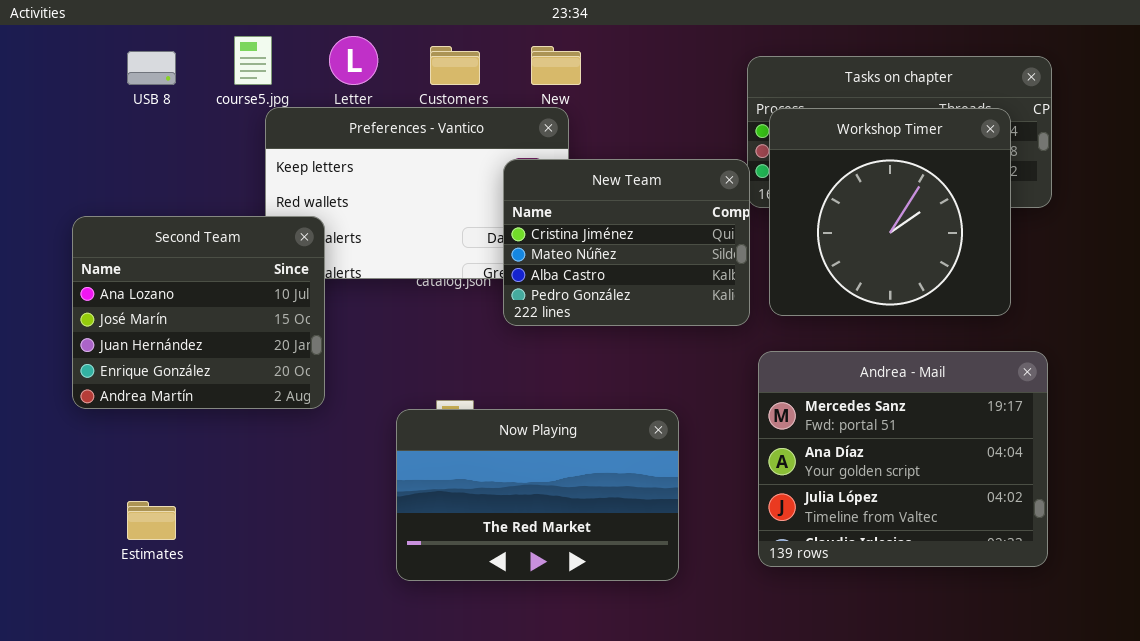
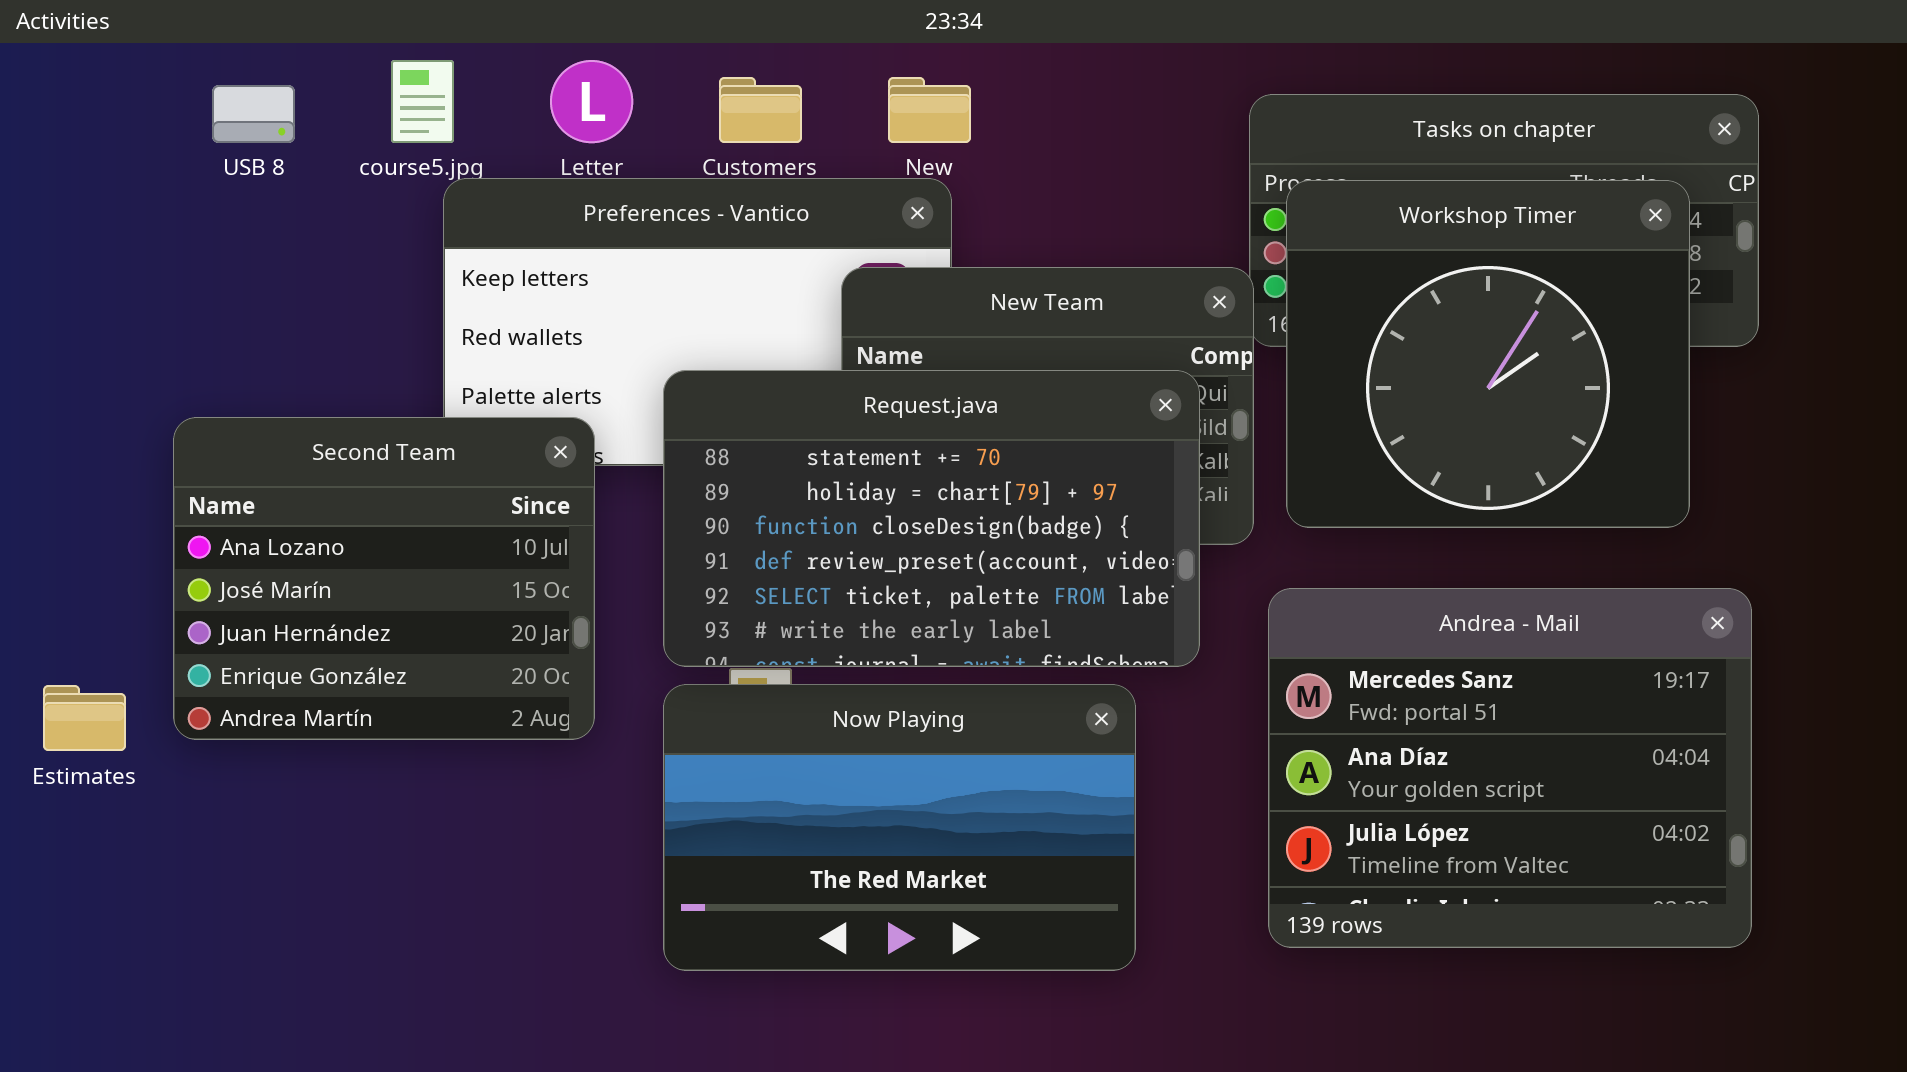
Second Team: [72,216,325,409] -> [173,417,595,740], moved
Request.java: none -> [663,370,1200,667], opened
Estimates: [127,501,176,540] -> [43,685,126,751], moved

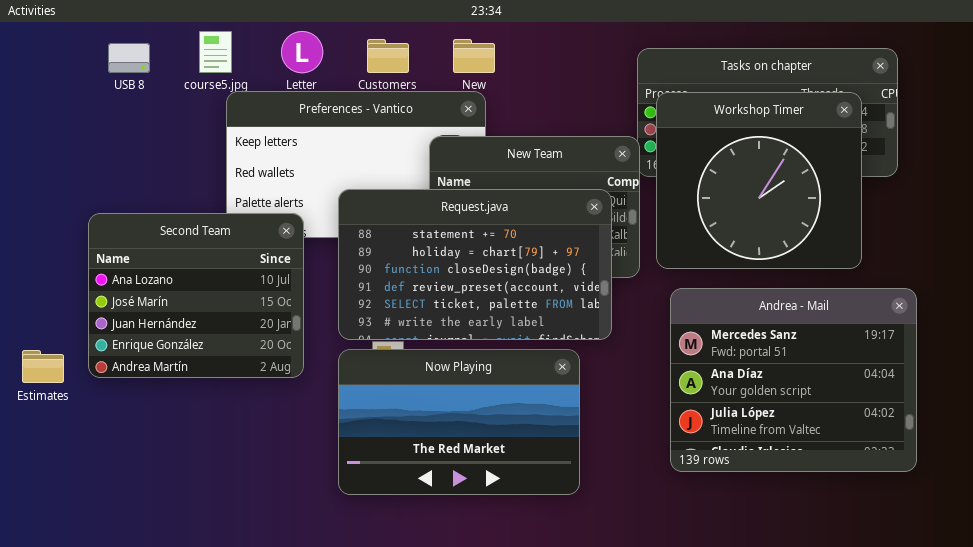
Andrea - Mail: [1268,588,1752,948] -> [670,288,917,472], moved

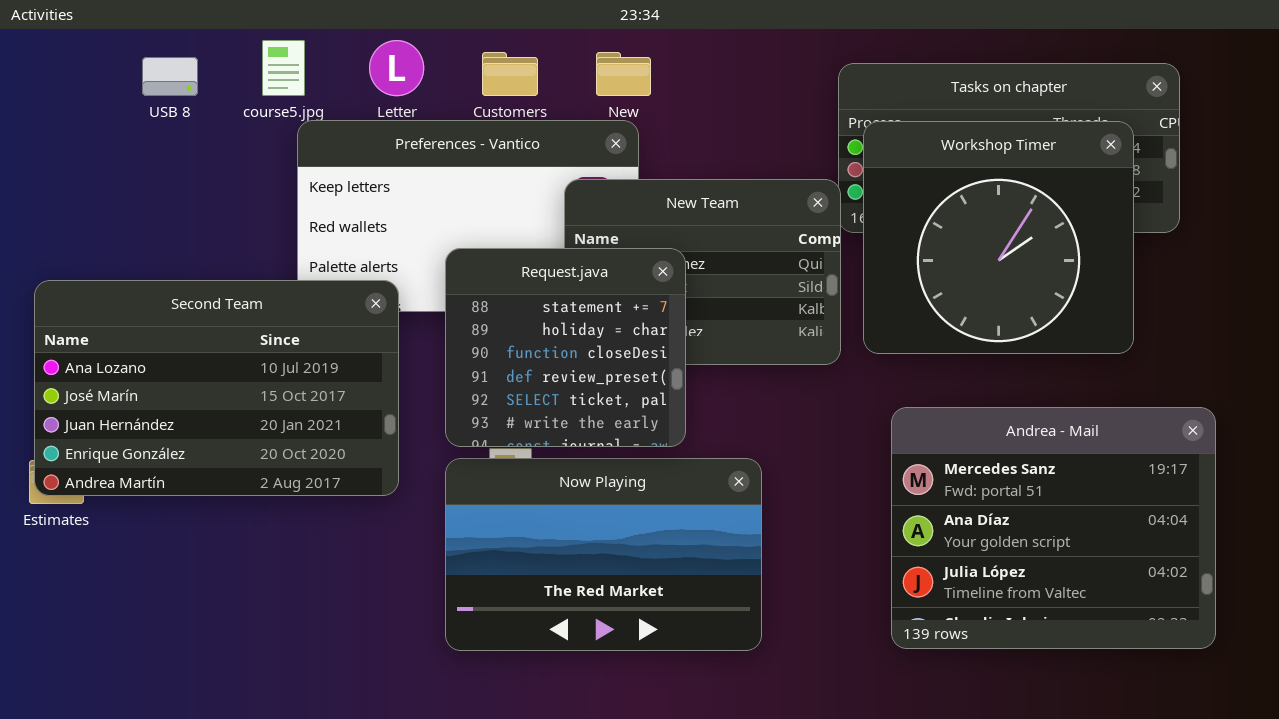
Request.java: [338,189,612,340] -> [445,248,686,447], resized
Second Team: [88,213,304,378] -> [34,280,399,496], resized
Andrea - Mail: [670,288,917,472] -> [891,407,1216,649], moved

